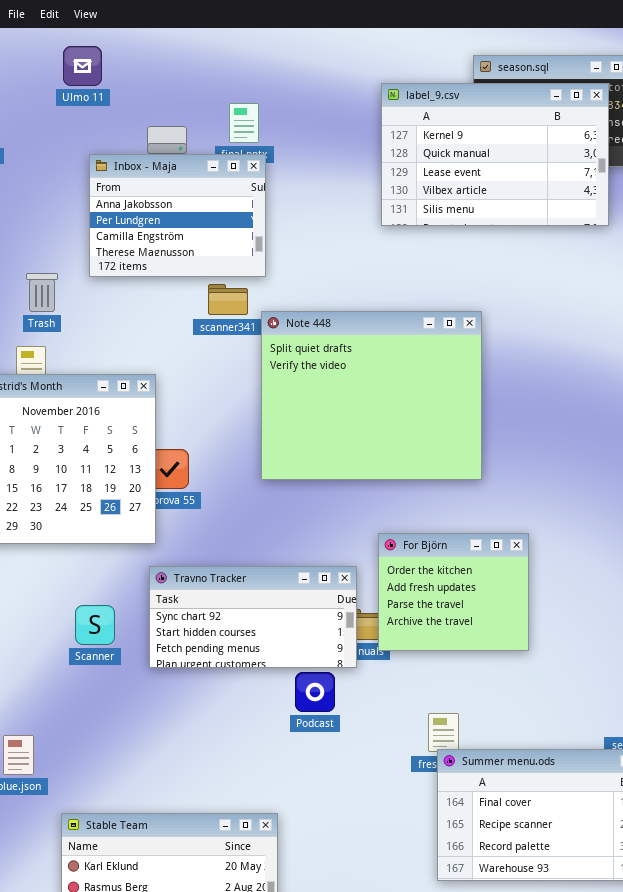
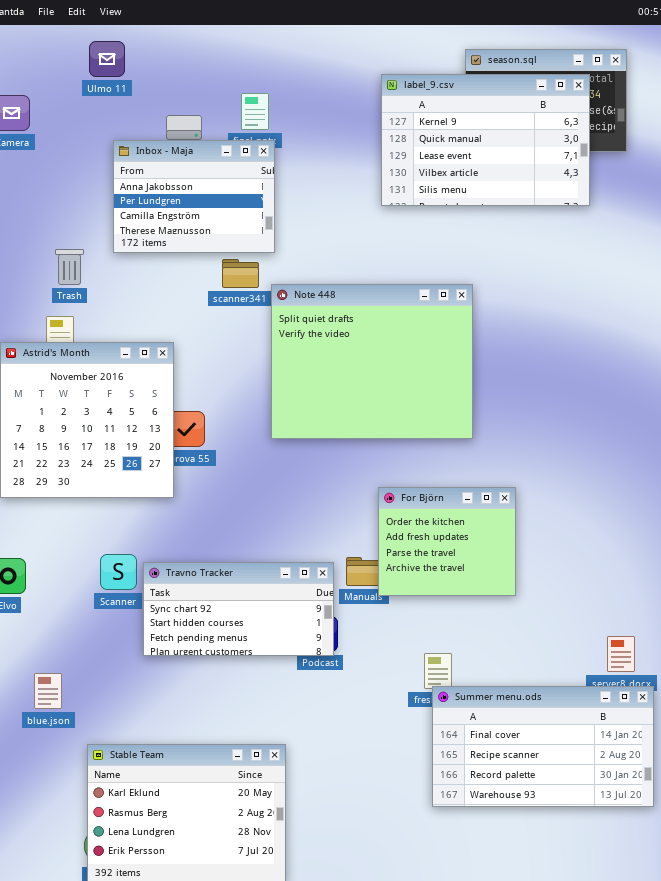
Travno Tracker: [149,566,357,668] -> [143,562,334,656], moved

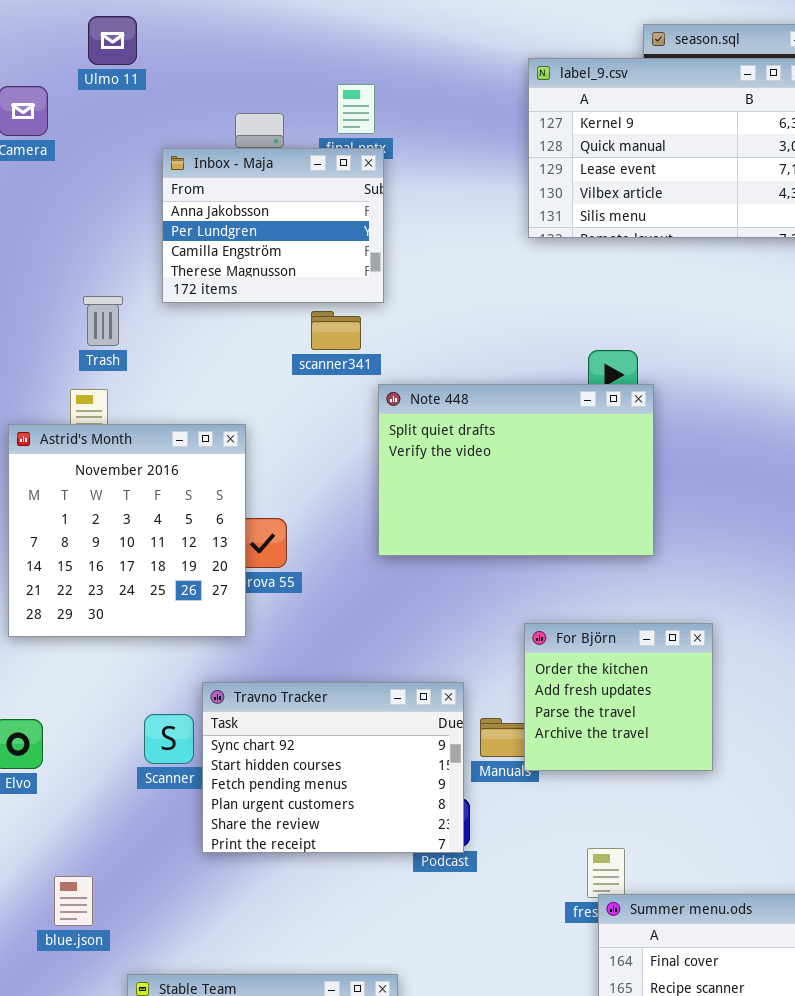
Ulmo 11: [89,41,125,77] -> [88,16,137,65], moved
Note 448: [271,284,473,439] -> [378,384,654,556], resized
Travno Tracker: [143,562,334,656] -> [202,682,464,853], resized

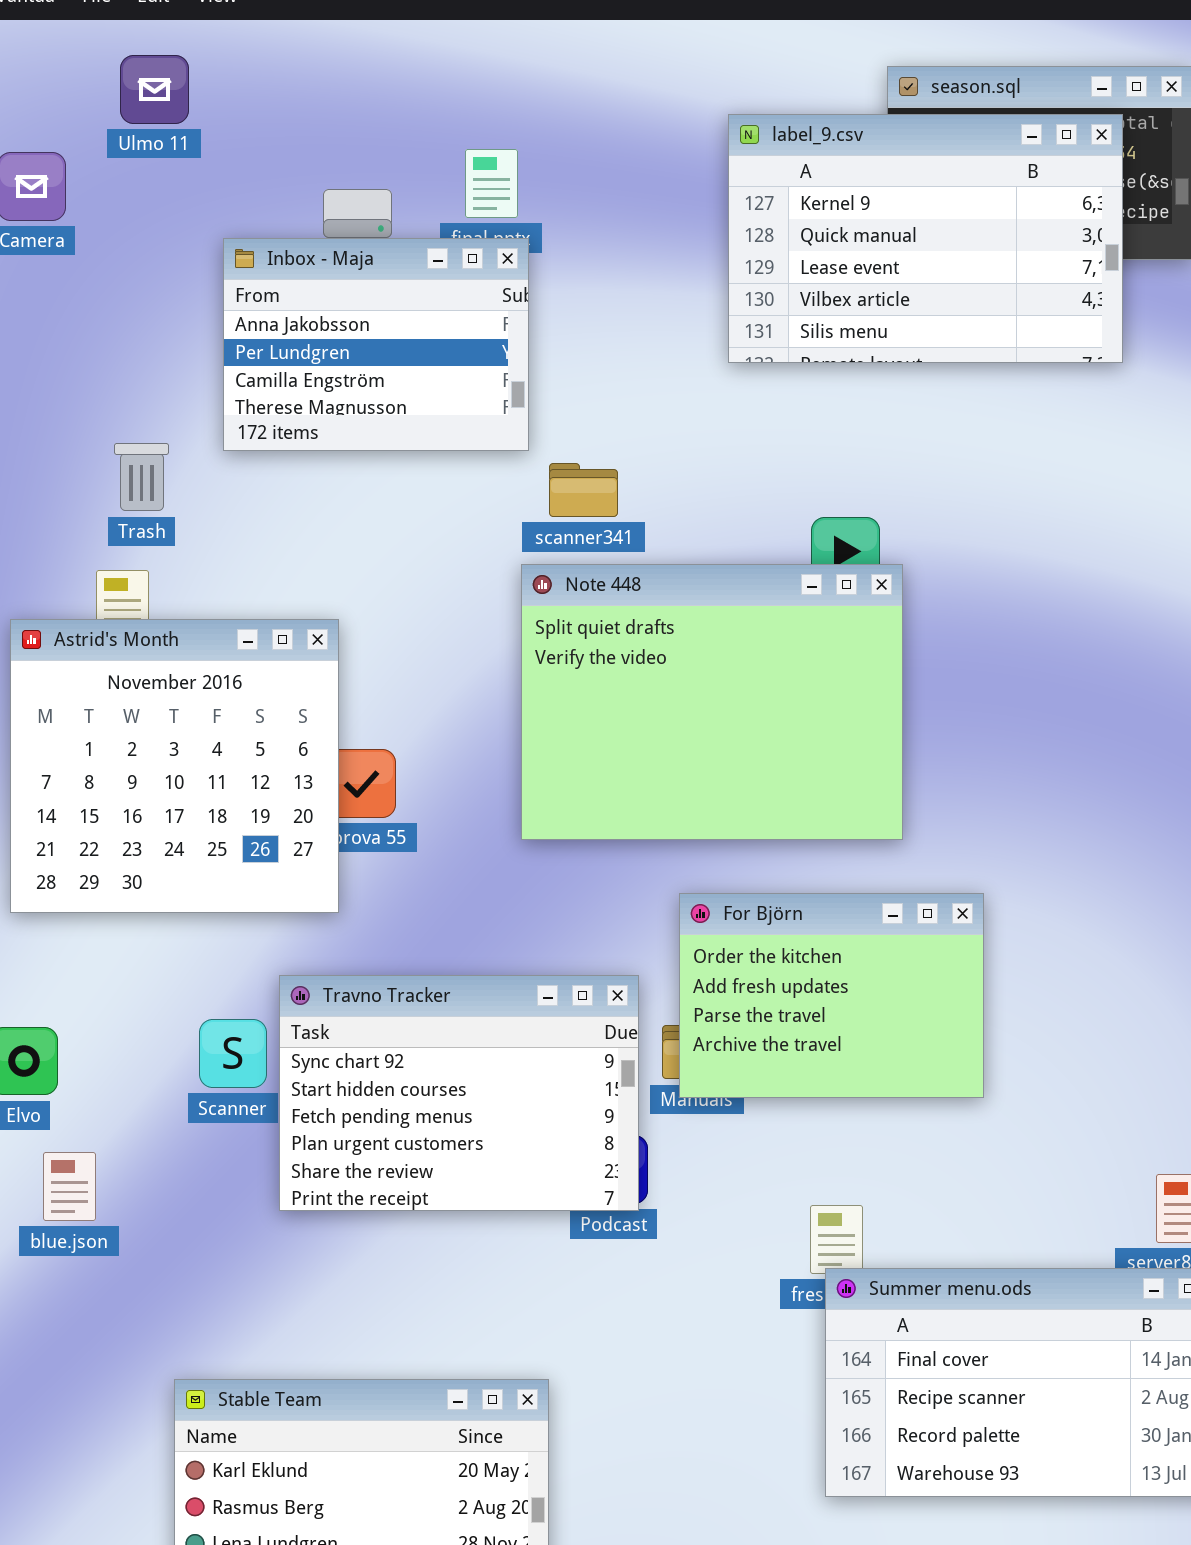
scanner341: [311,311,361,350] -> [549,463,618,517], moved
Note 448: [378,384,654,556] -> [521,564,903,840], resized
For Björn: [524,623,713,771] -> [679,893,984,1098], resized
blue.json: [54,876,93,926] -> [43,1152,96,1221], moved

